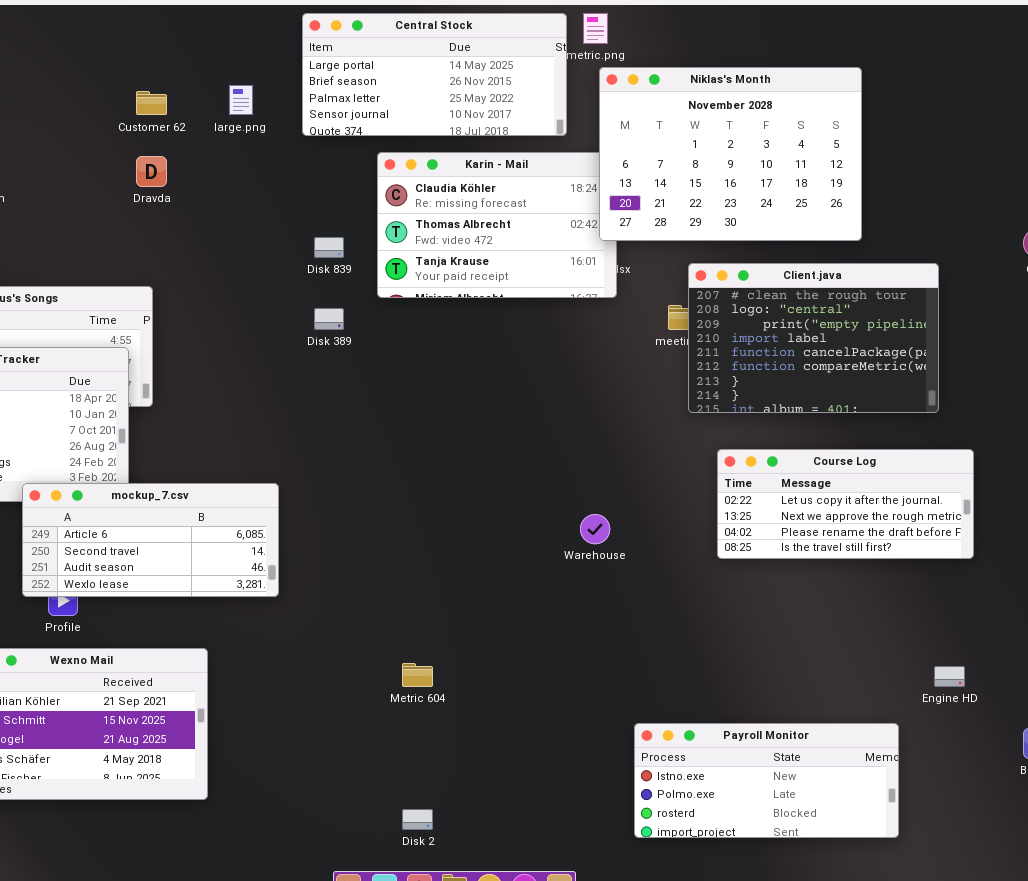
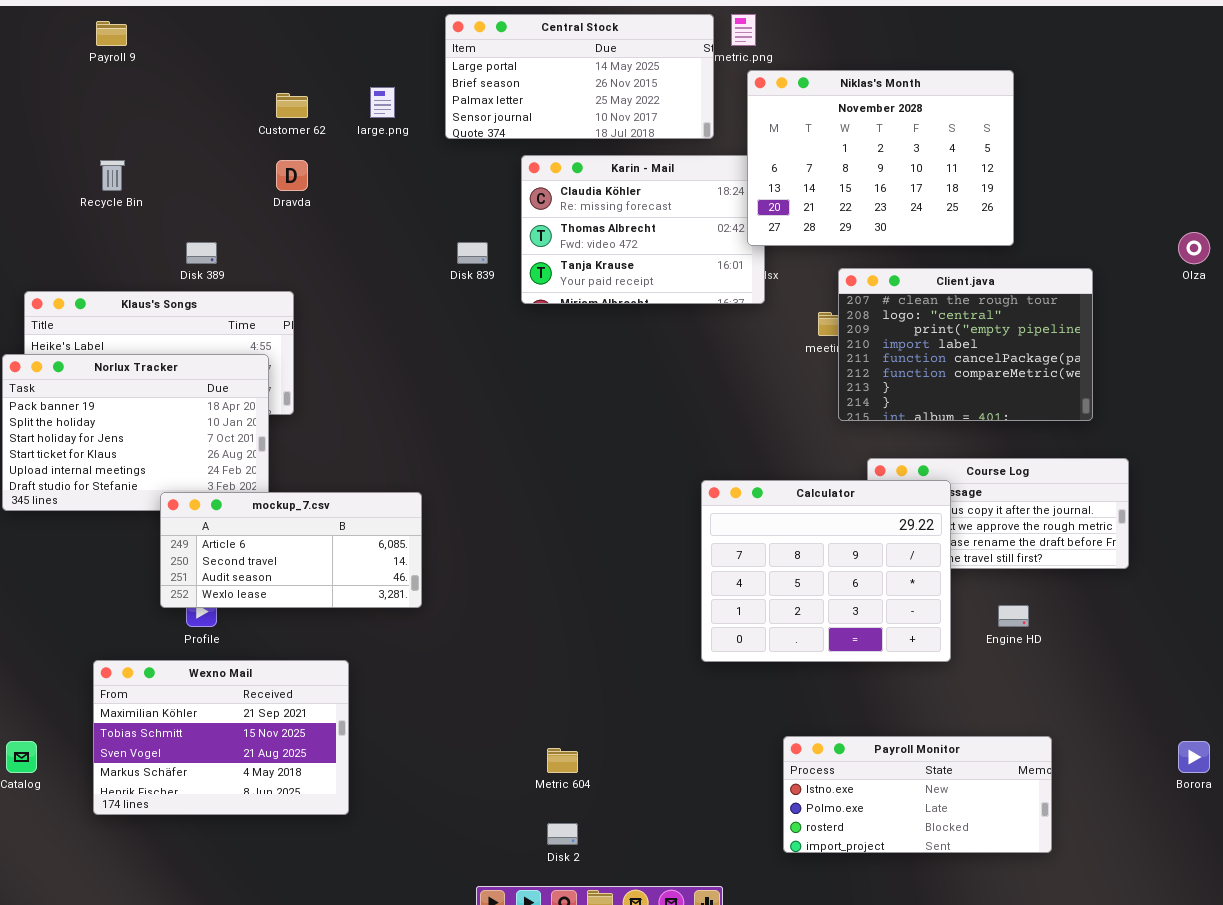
Disk 389: [314,308,344,330] -> [186,242,217,264], moved
Calculator: none -> [701,480,951,662], opened
Metric 604: [402,663,433,687] -> [547,748,578,773], moved
Engine HD: [934,666,965,687] -> [998,605,1029,627], moved

